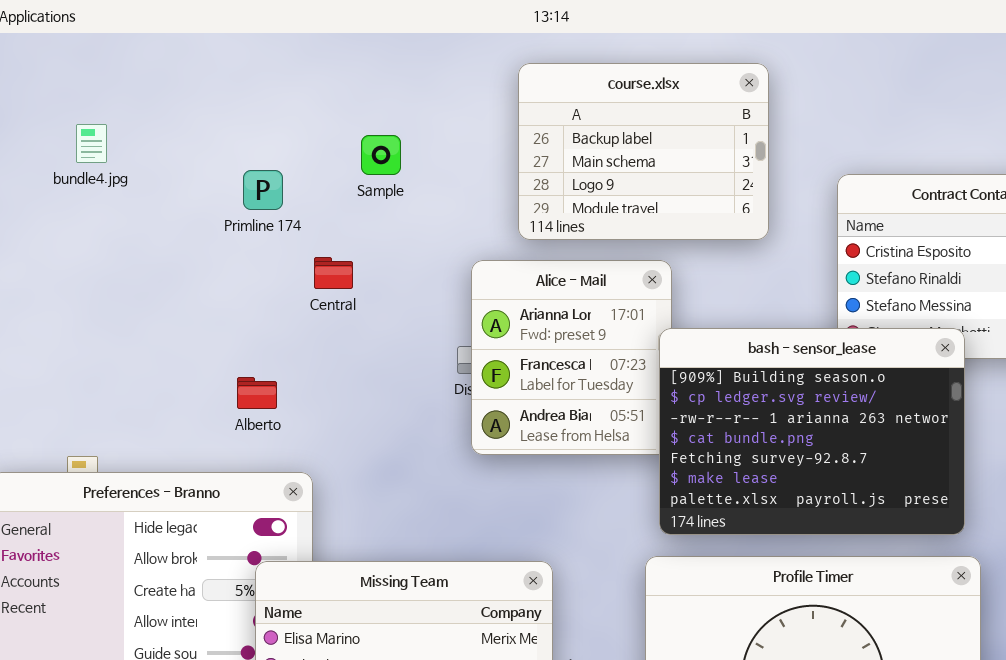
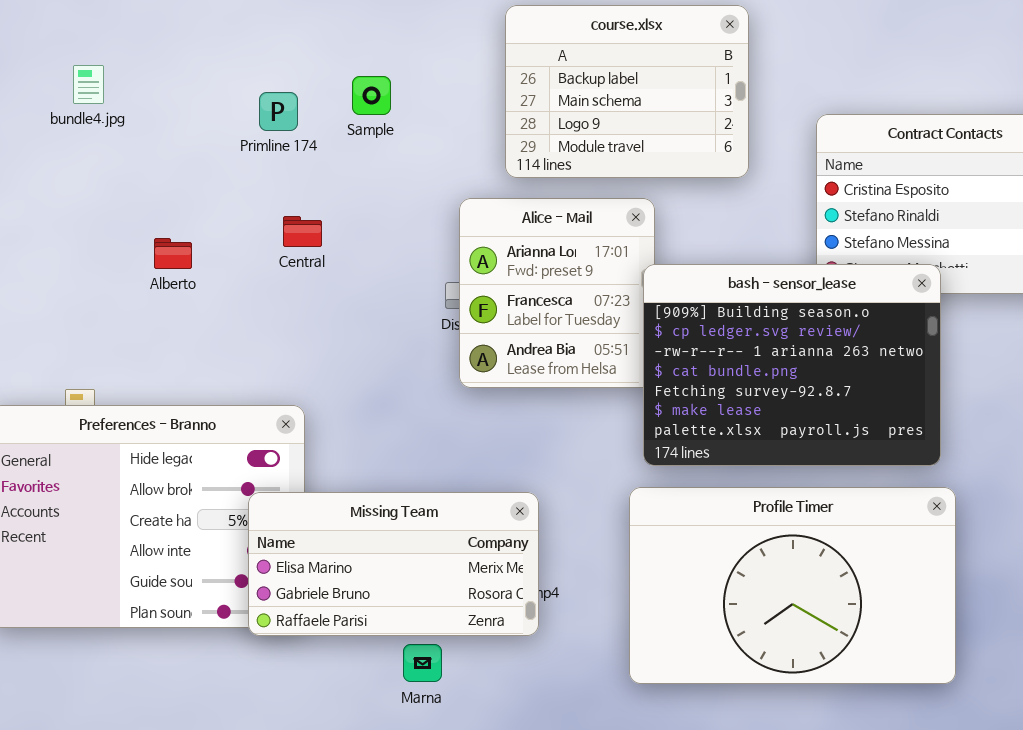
Primline 174: [243,170,283,210] -> [259,92,298,131], moved
Central: [314,257,353,289] -> [283,216,322,247], moved
Alberto: [237,377,277,409] -> [154,238,192,269], moved

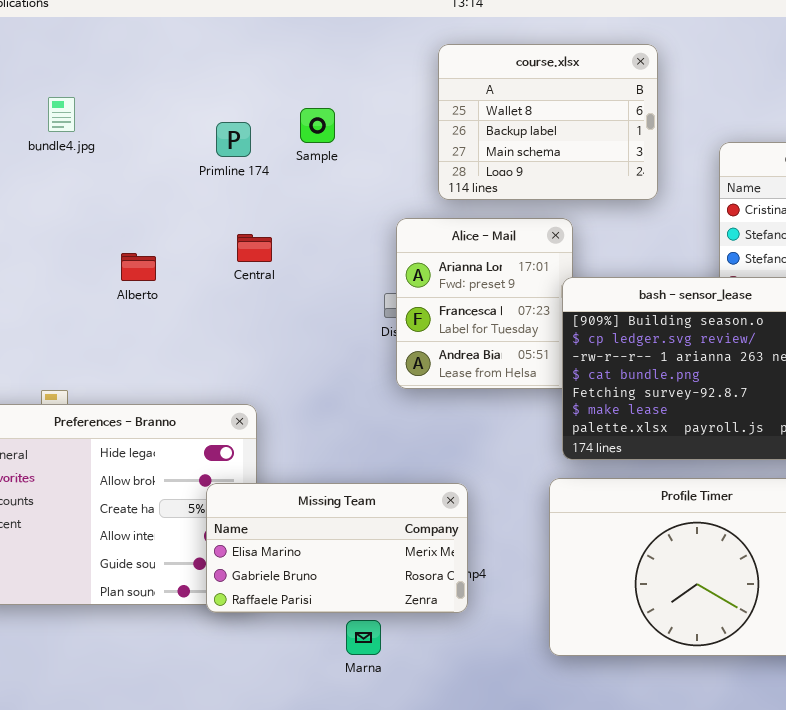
course.xlsx: [505,5,749,178] -> [438,44,658,200], scrolled up 1 row

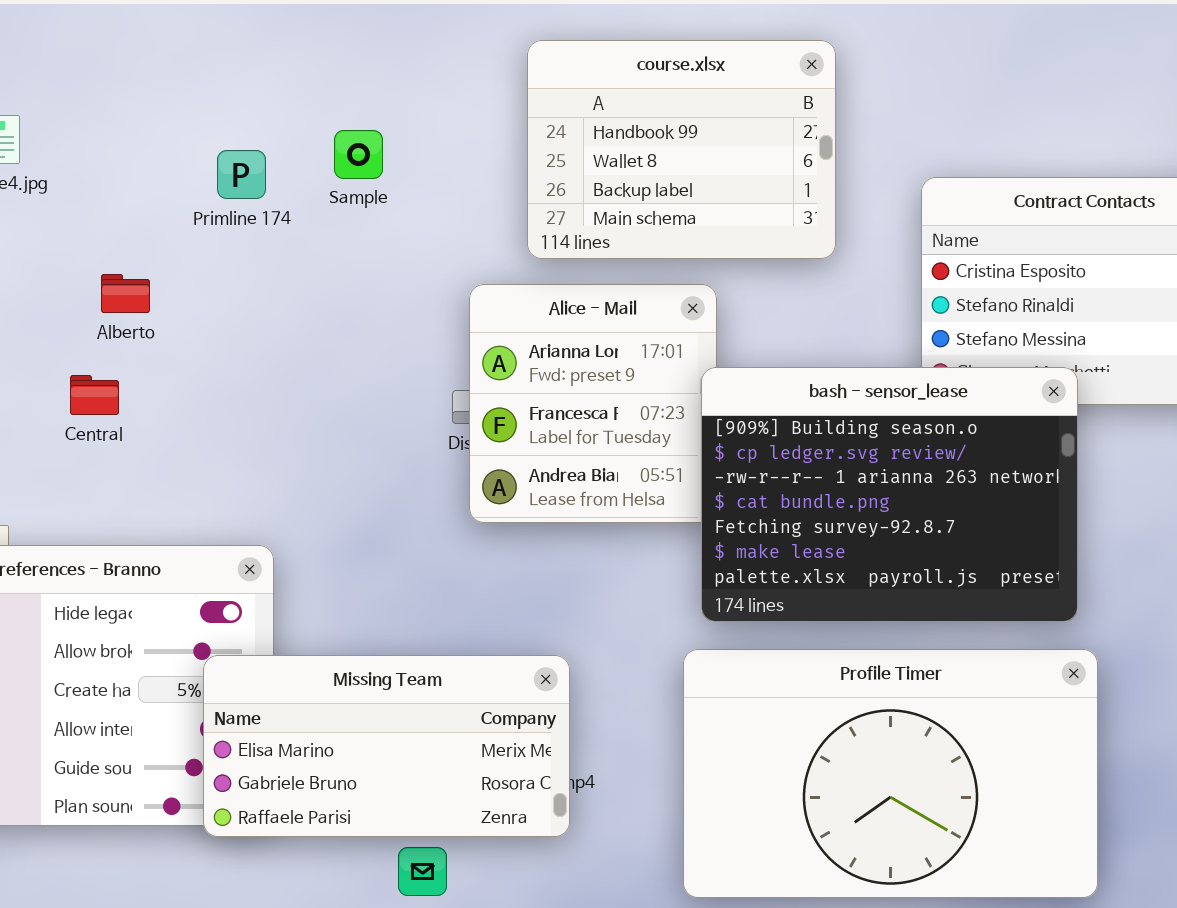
course.xlsx: [438,44,658,200] -> [527,40,836,259], scrolled up 1 row
Central: [237,234,272,262] -> [70,375,119,415], moved
Alberto: [121,253,156,281] -> [101,274,150,313], moved

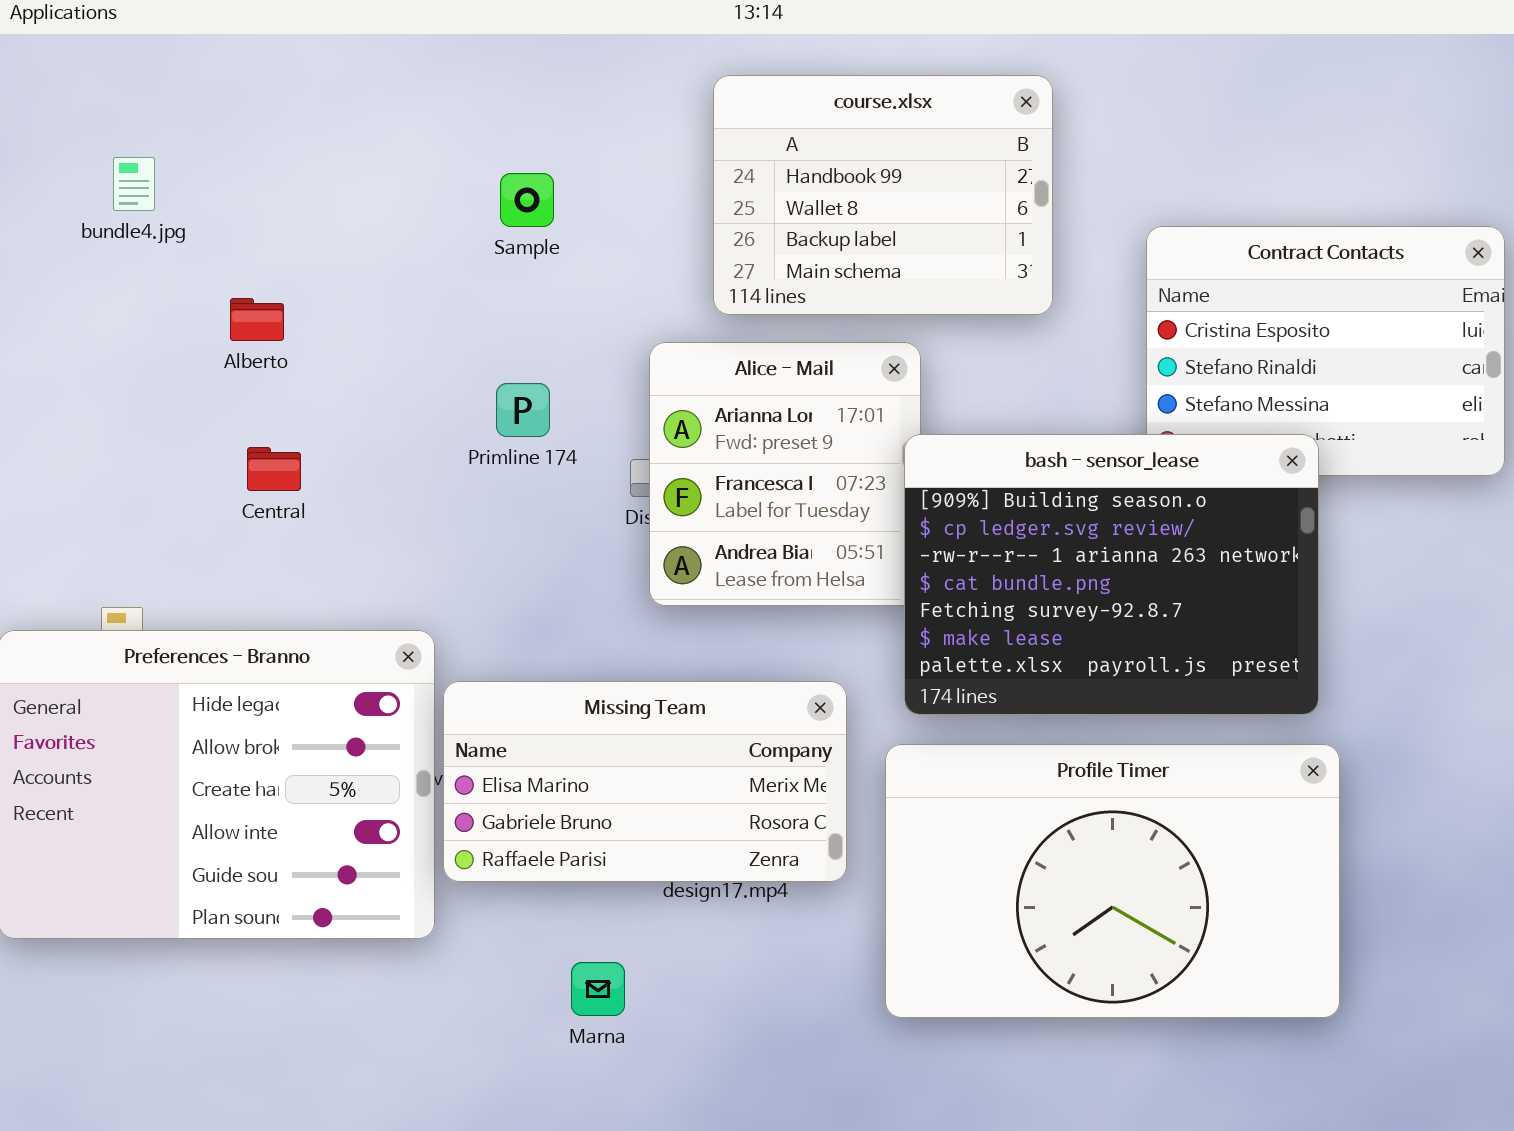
Primline 174: [217,150,266,199] -> [496,383,550,437], moved
Alberto: [101,274,150,313] -> [230,298,284,341], moved
Central: [70,375,119,415] -> [247,447,301,491], moved
Missing Team: [203,655,570,837] -> [443,681,847,882], moved

